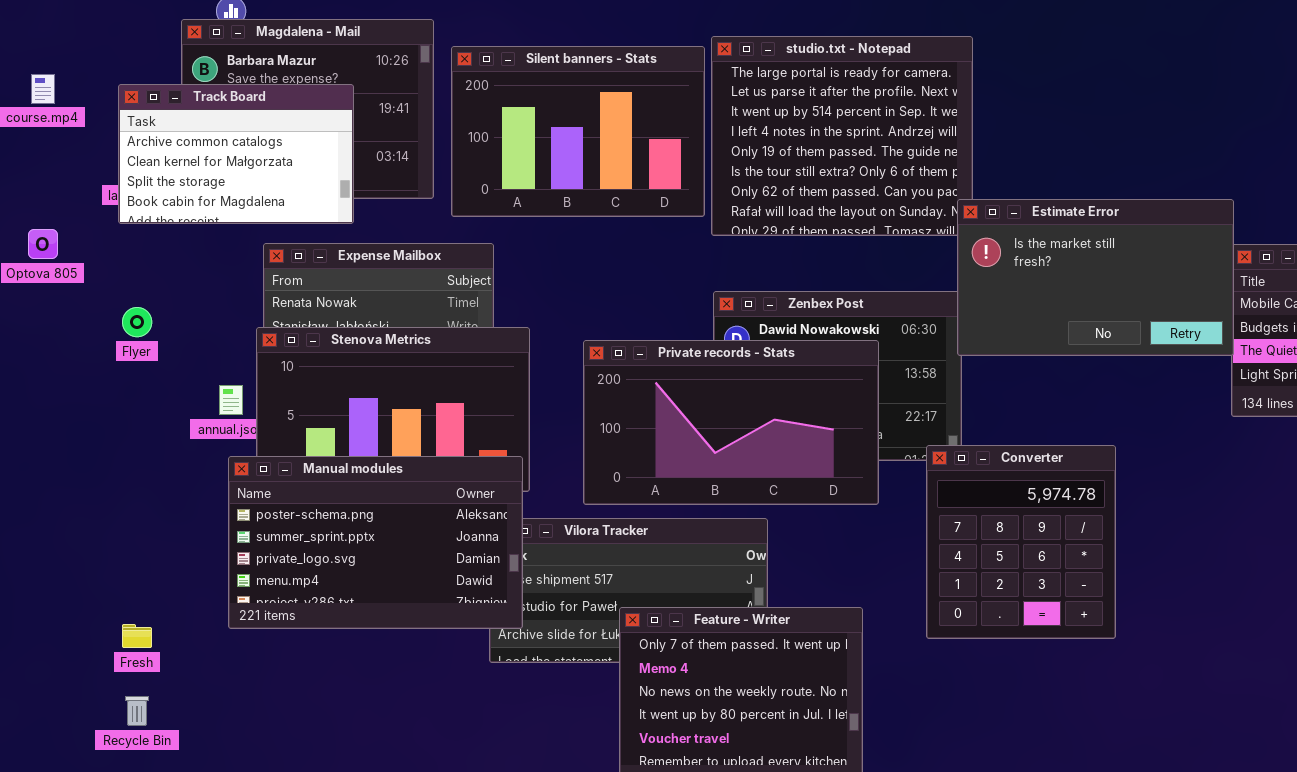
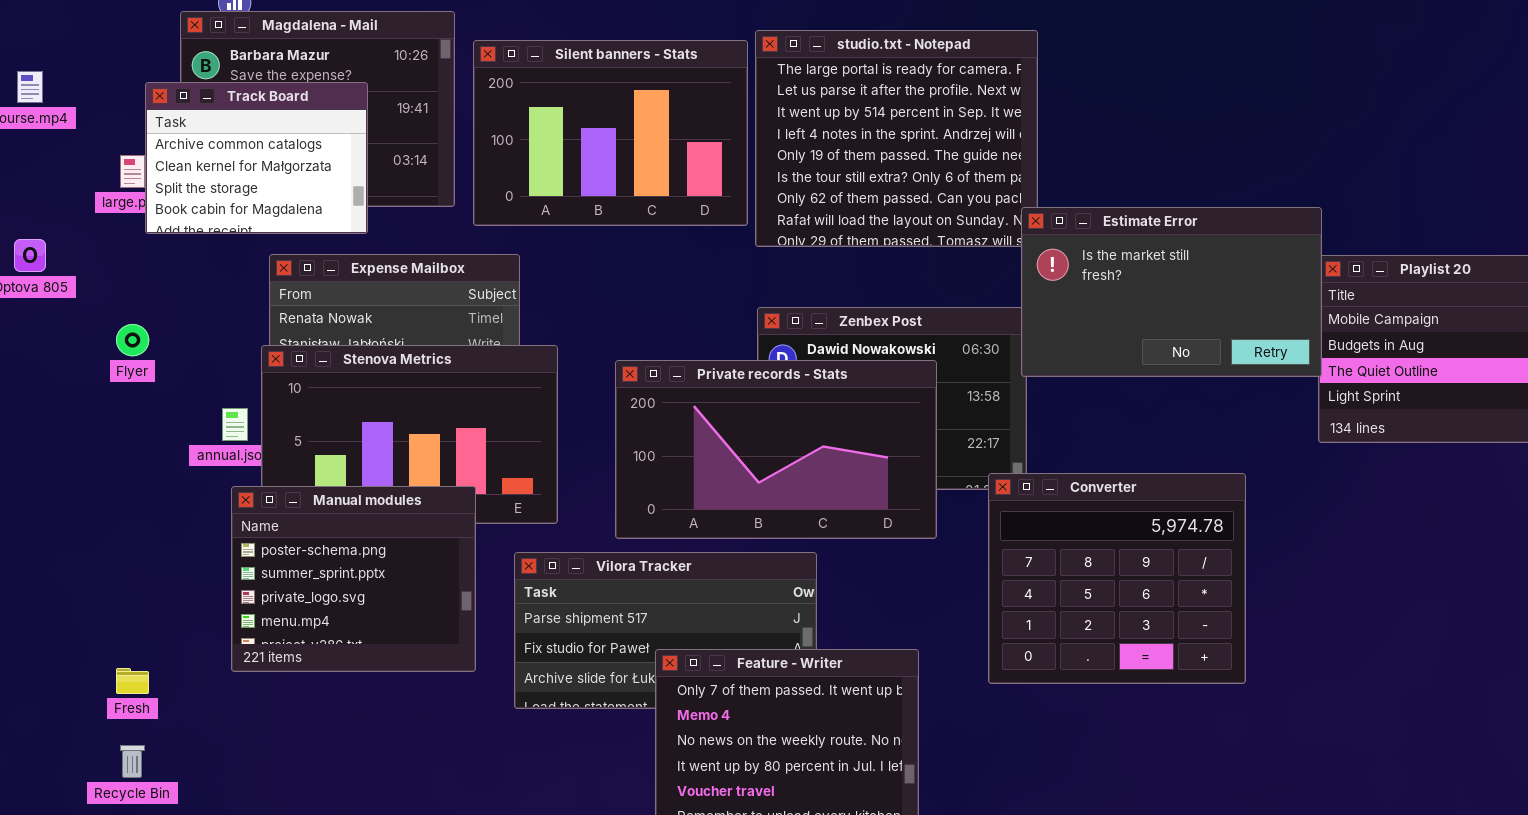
Track Board: [118,84,354,224] -> [145,82,368,234], resized
Converter: [926,445,1116,639] -> [988,473,1246,684], resized
Manual modules: [228,456,523,629] -> [231,486,476,672], resized

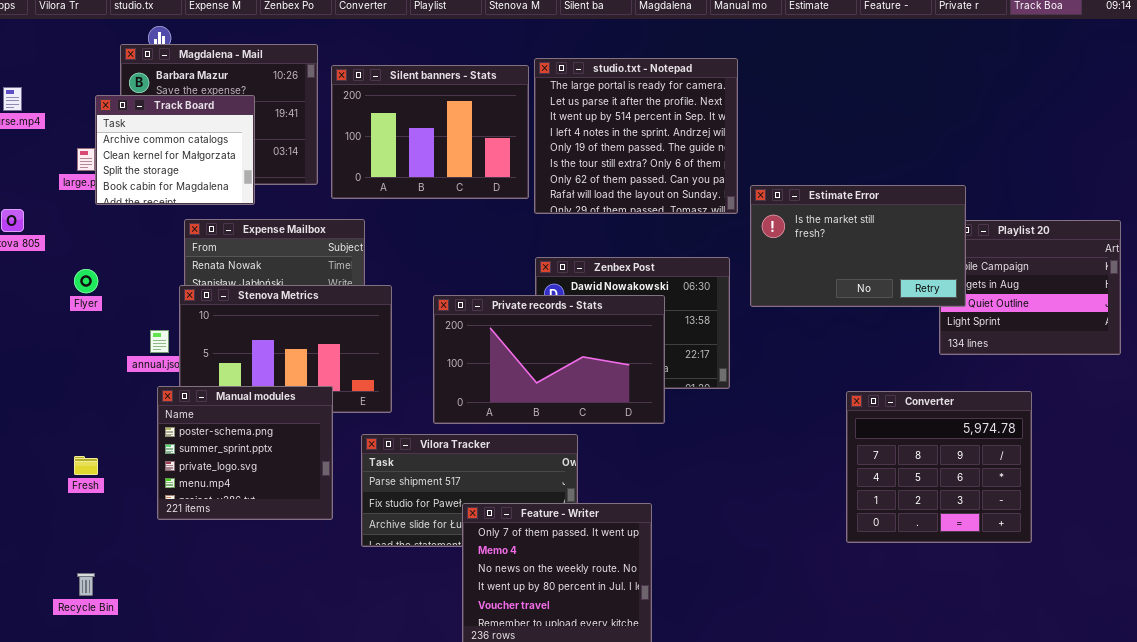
Estimate Error: [1021,207,1322,377] -> [750,185,966,307], moved
Converter: [988,473,1246,684] -> [846,391,1032,543], moved
Fresh: [116,668,149,694] -> [74,456,98,475], moved

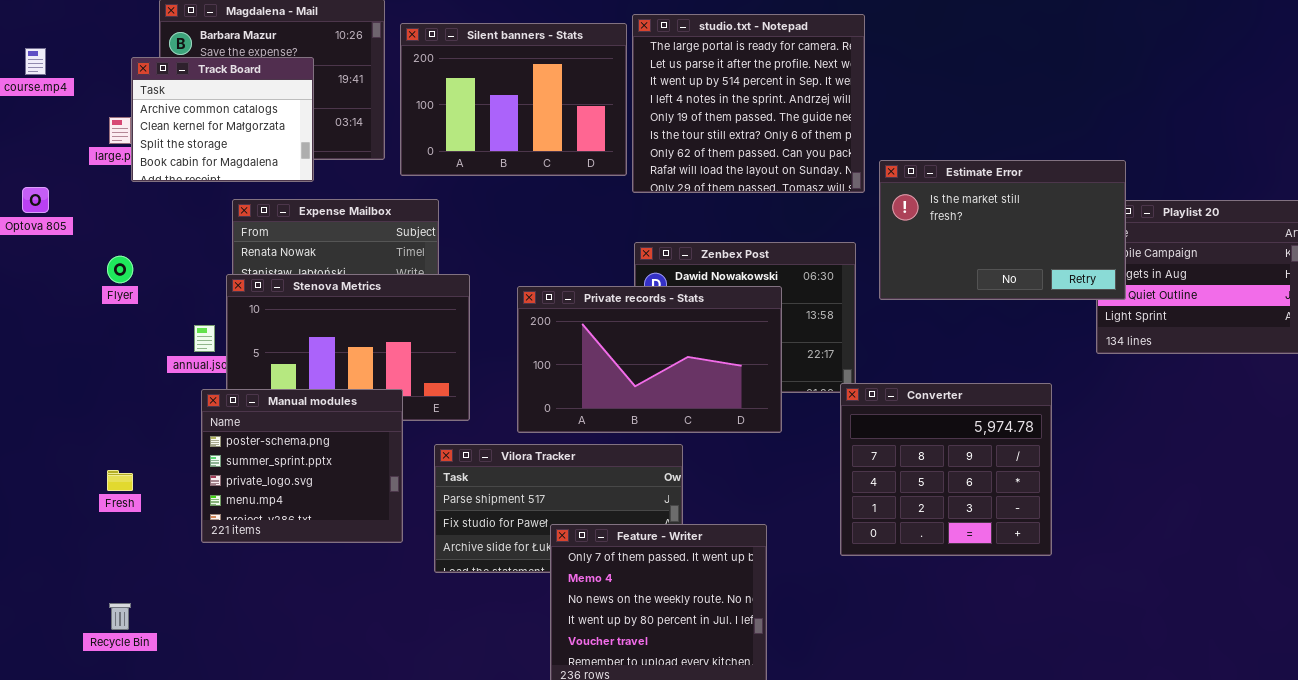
Converter: [846,391,1032,543] -> [840,383,1052,556], moved

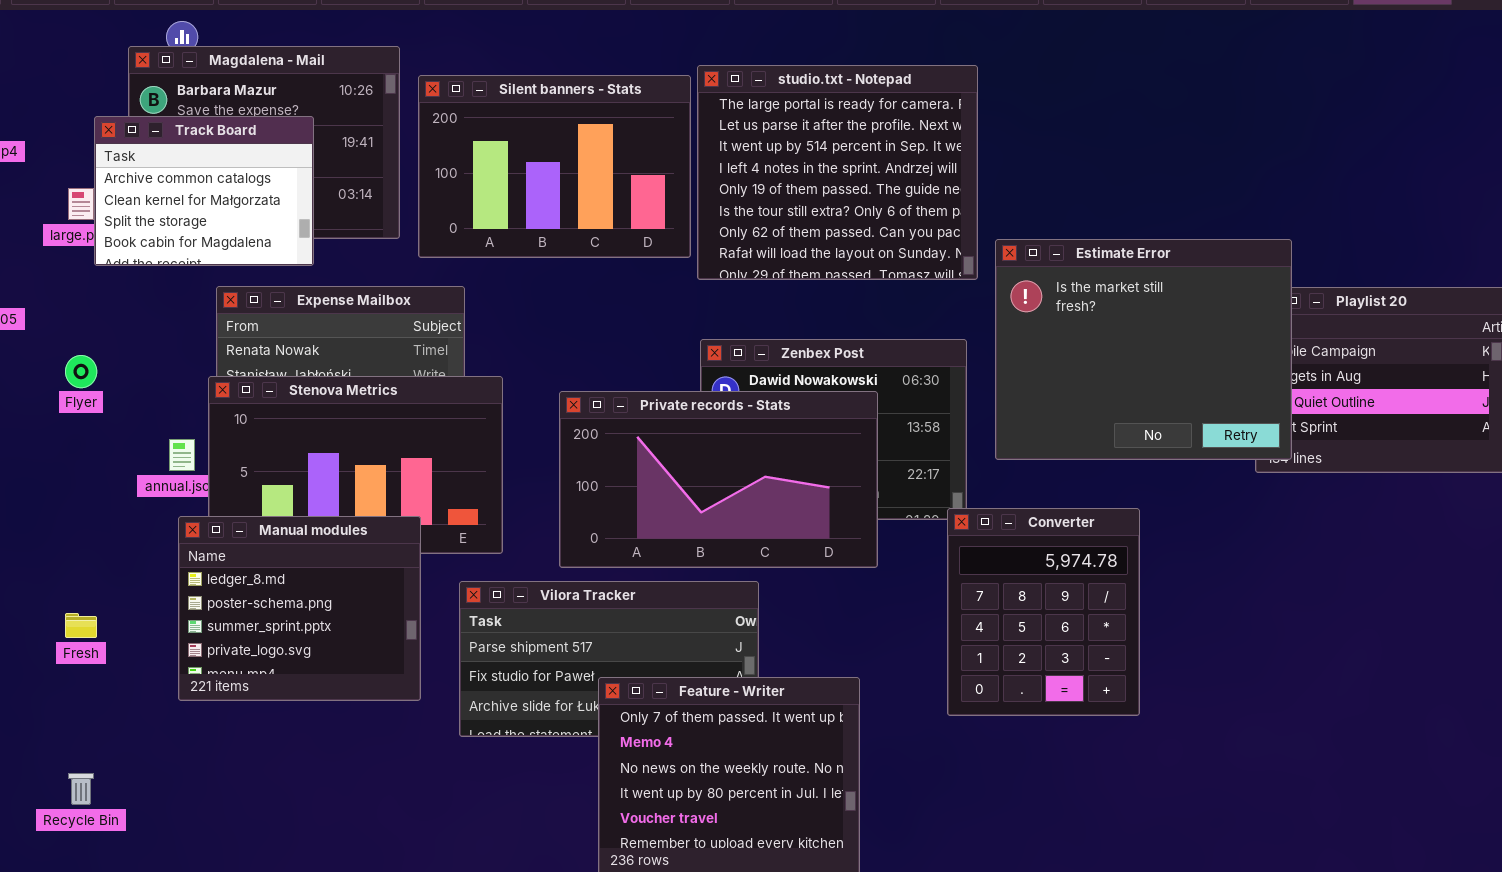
Estimate Error: [879,160,1126,300] -> [995,239,1292,460], resized
Converter: [840,383,1052,556] -> [947,508,1140,716], resized
Manual modules: [201,389,403,543] -> [178,516,421,701], scrolled up 1 row

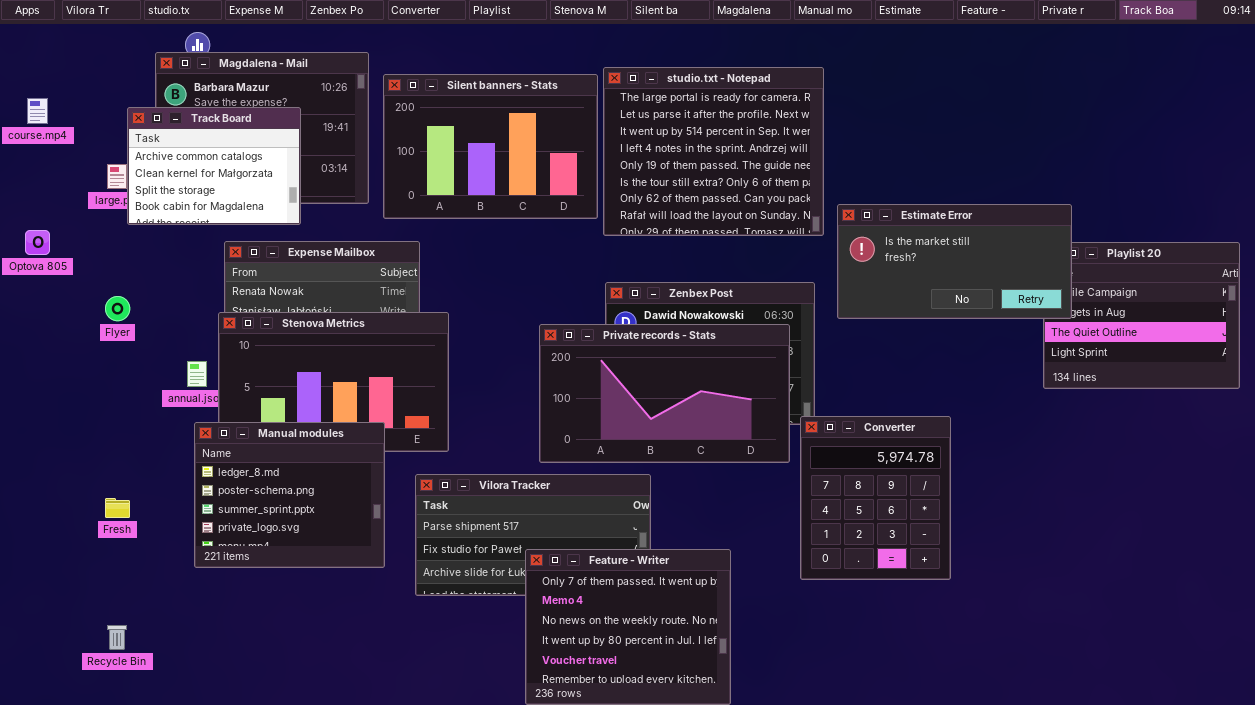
Estimate Error: [995,239,1292,460] -> [837,204,1072,319], resized
Private records - Stats: [559,391,878,568] -> [539,324,790,463], moved

